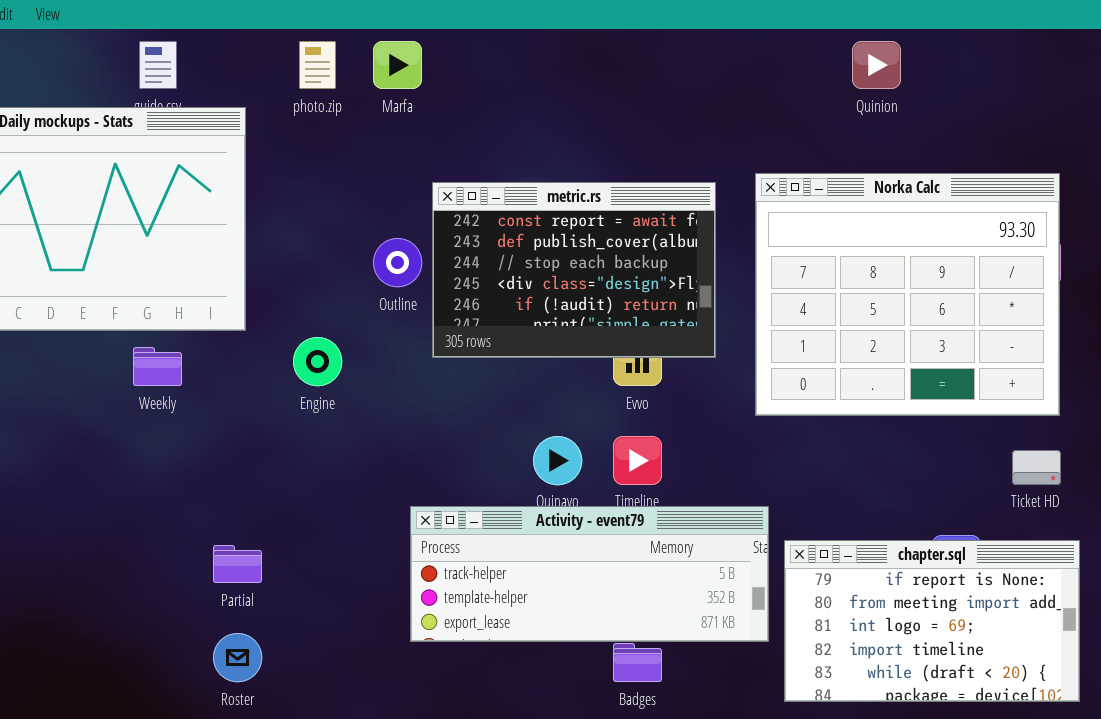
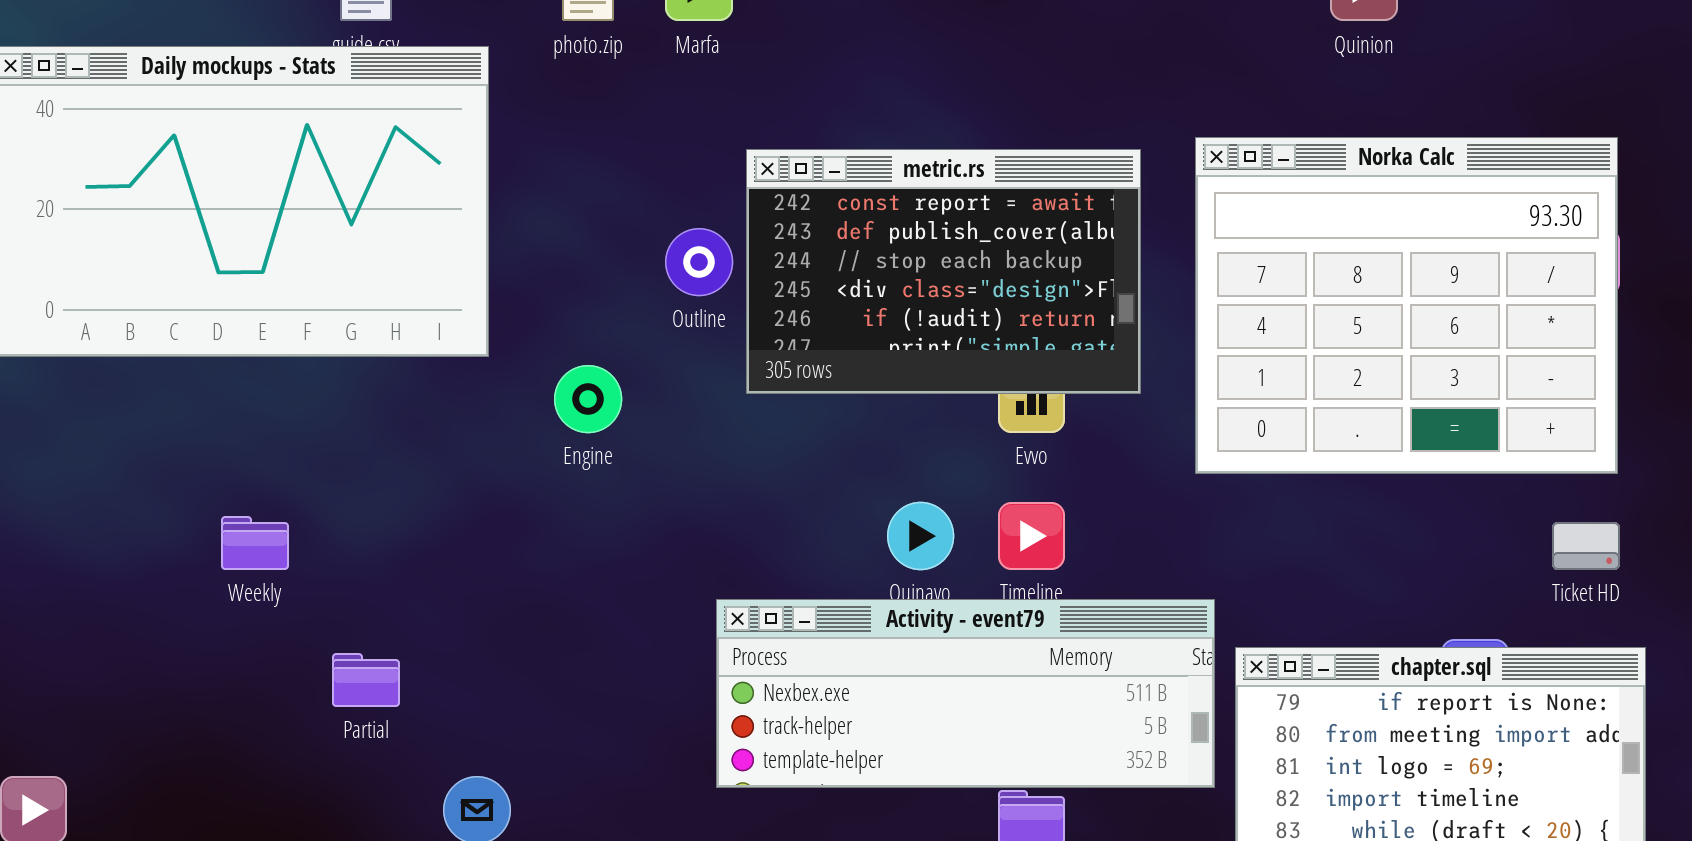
Weekly: [133,347,182,386] -> [221,516,289,570], moved
Activity - event79: [410,506,769,642] -> [716,599,1215,788], scrolled up 1 row
Partial: [213,545,262,583] -> [332,653,400,707], moved

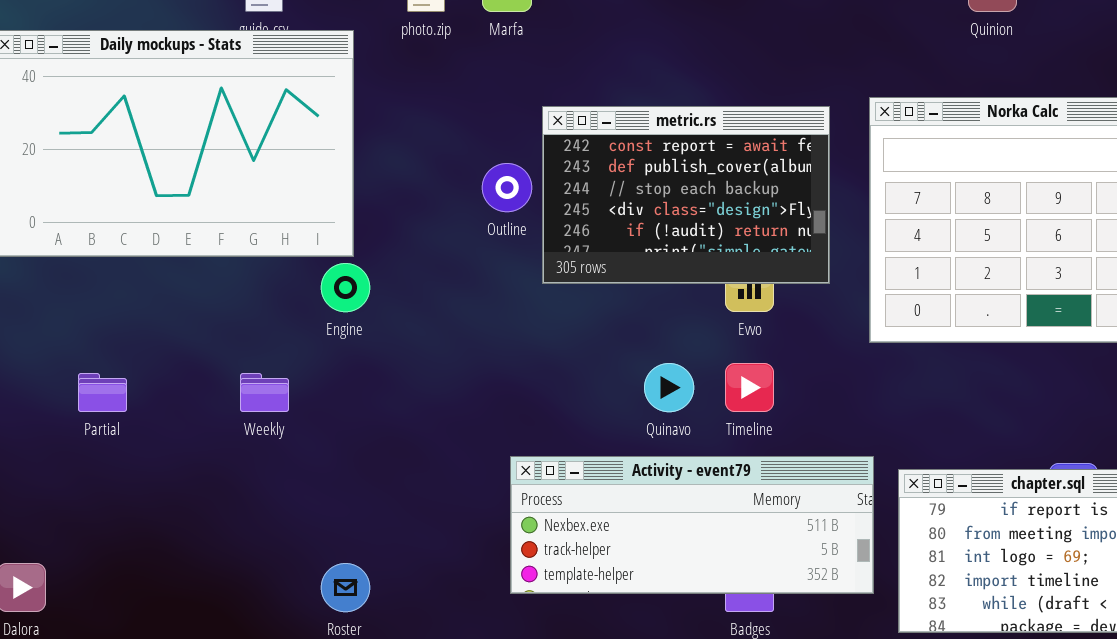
Engine: [554,365,622,433] -> [321,263,370,312], moved
Weekly: [221,516,289,570] -> [240,373,289,412], moved
Activity - event79: [716,599,1215,788] -> [510,456,874,594], moved
Partial: [332,653,400,707] -> [78,373,127,412], moved

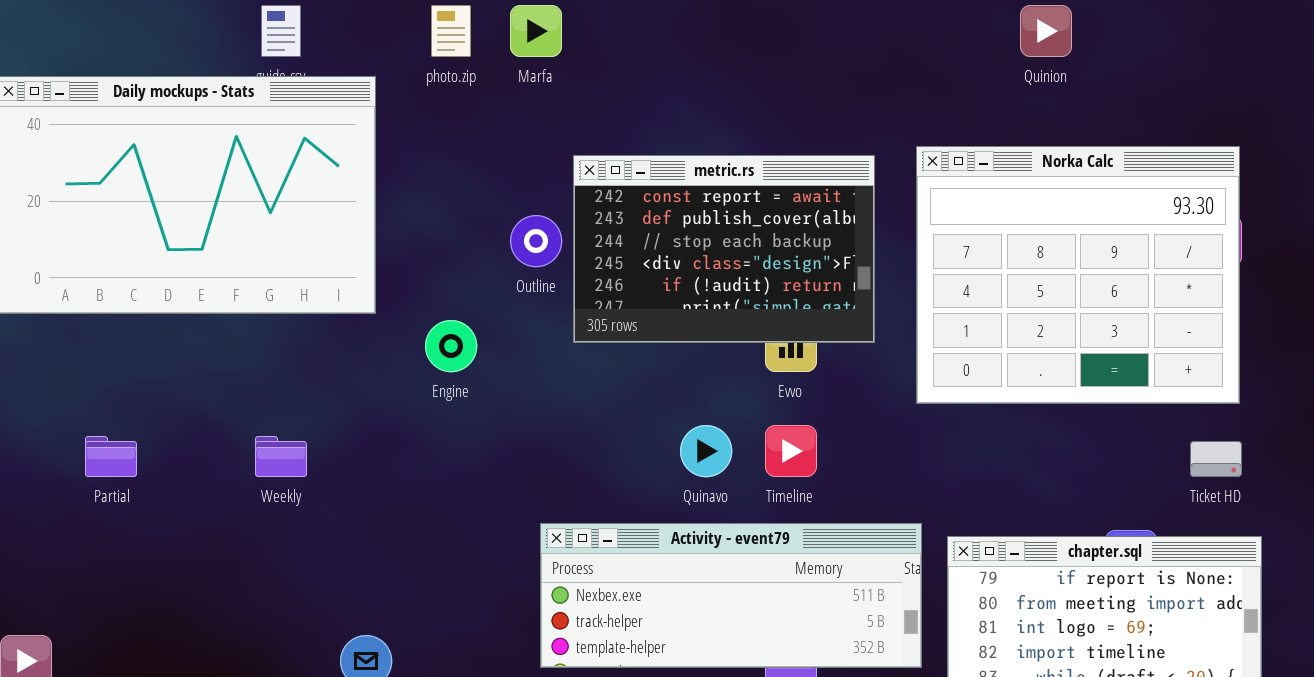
Engine: [321,263,370,312] -> [425,320,477,372], moved

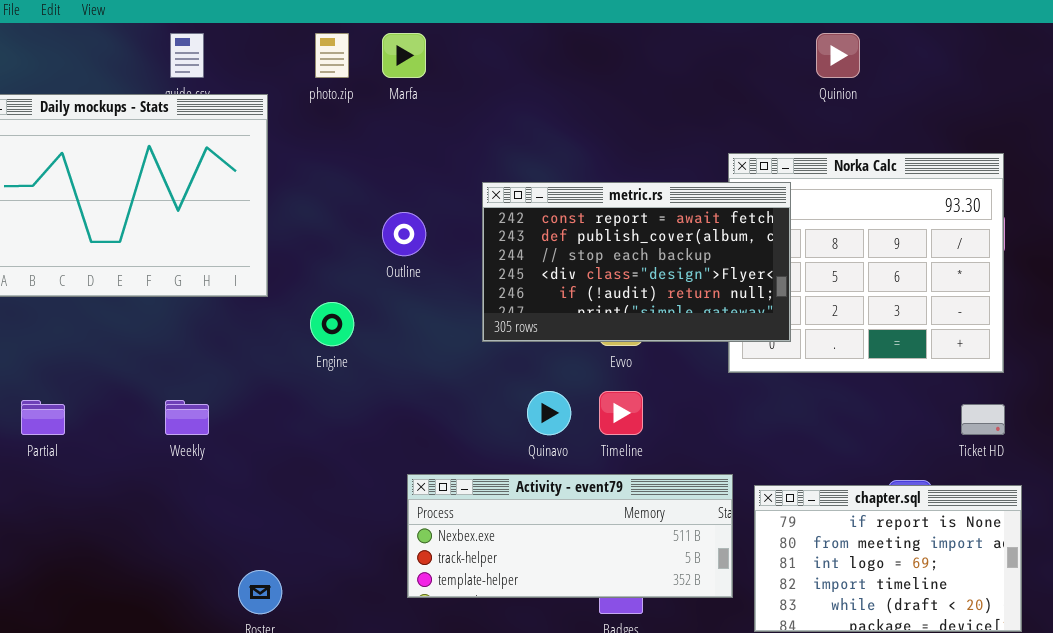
metric.rs: [573,155,875,343] -> [482,182,791,342], moved, resized

